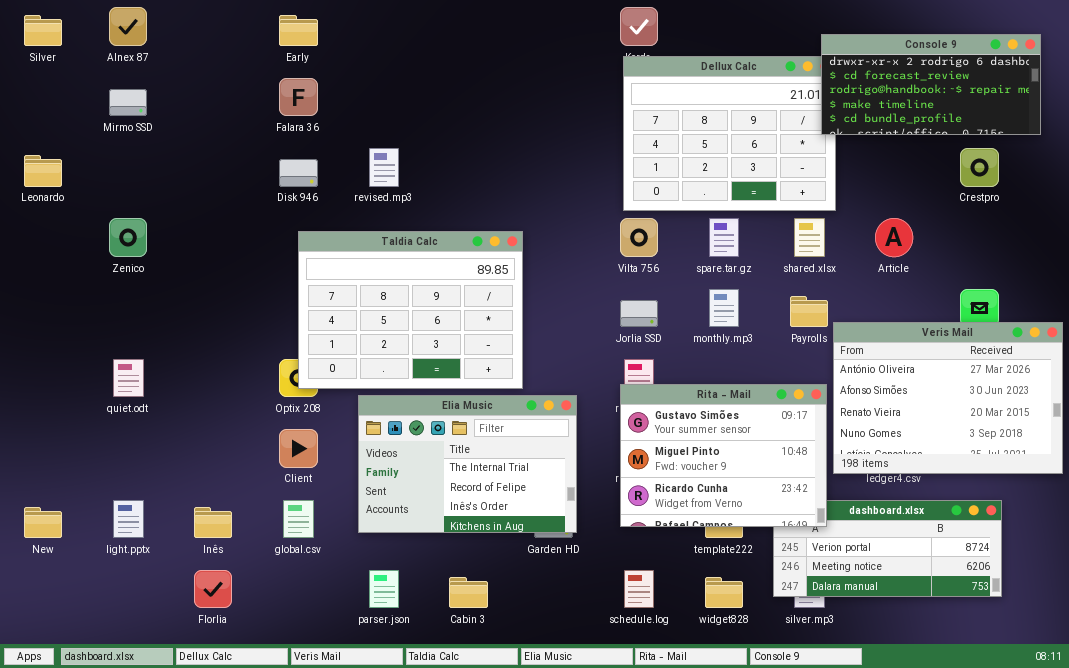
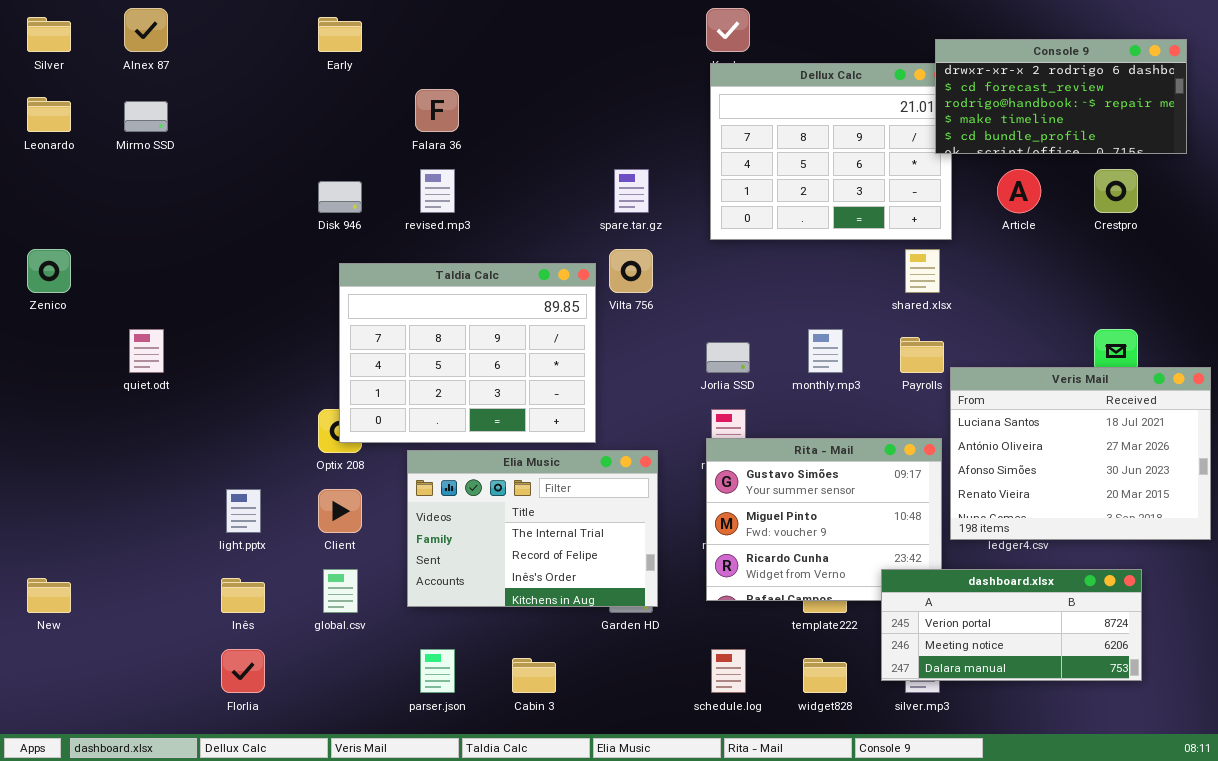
Falara 36: [279,78,318,116] -> [415,89,459,132], moved
Leonardo: [24,155,62,187] -> [27,97,71,132], moved
Zenico: [109,218,147,257] -> [27,249,71,293], moved
Vilta 756: [620,218,658,257] -> [609,249,653,293], moved
spare.tar.gz: [709,218,739,257] -> [614,169,649,213], moved
Article: [875,218,913,257] -> [997,169,1041,213], moved
Veris Mail: [833,322,1063,474] -> [950,367,1211,540], scrolled up 1 row
quiet.odt: [113,359,144,397] -> [129,329,164,373], moved
light.pptx: [113,500,144,538] -> [226,489,261,533], moved
dashboard.xlsx: [773,500,1002,597] -> [881,569,1142,681], raised

